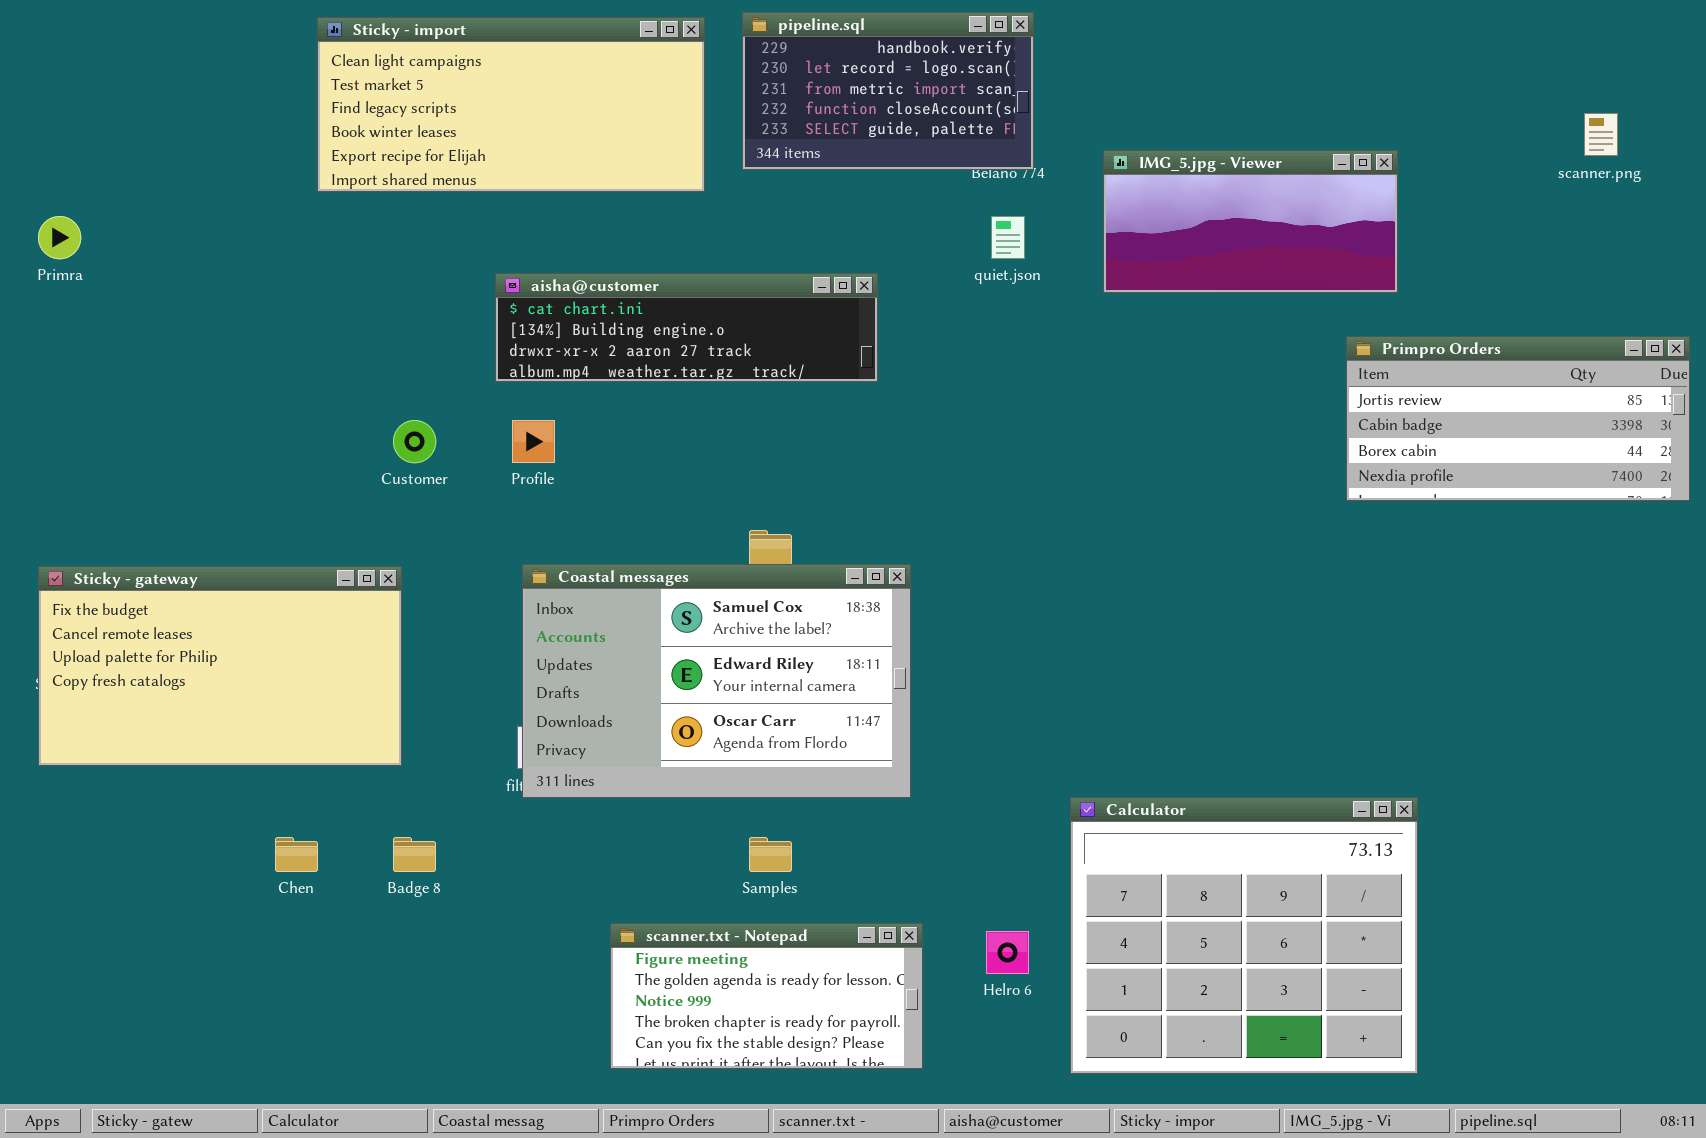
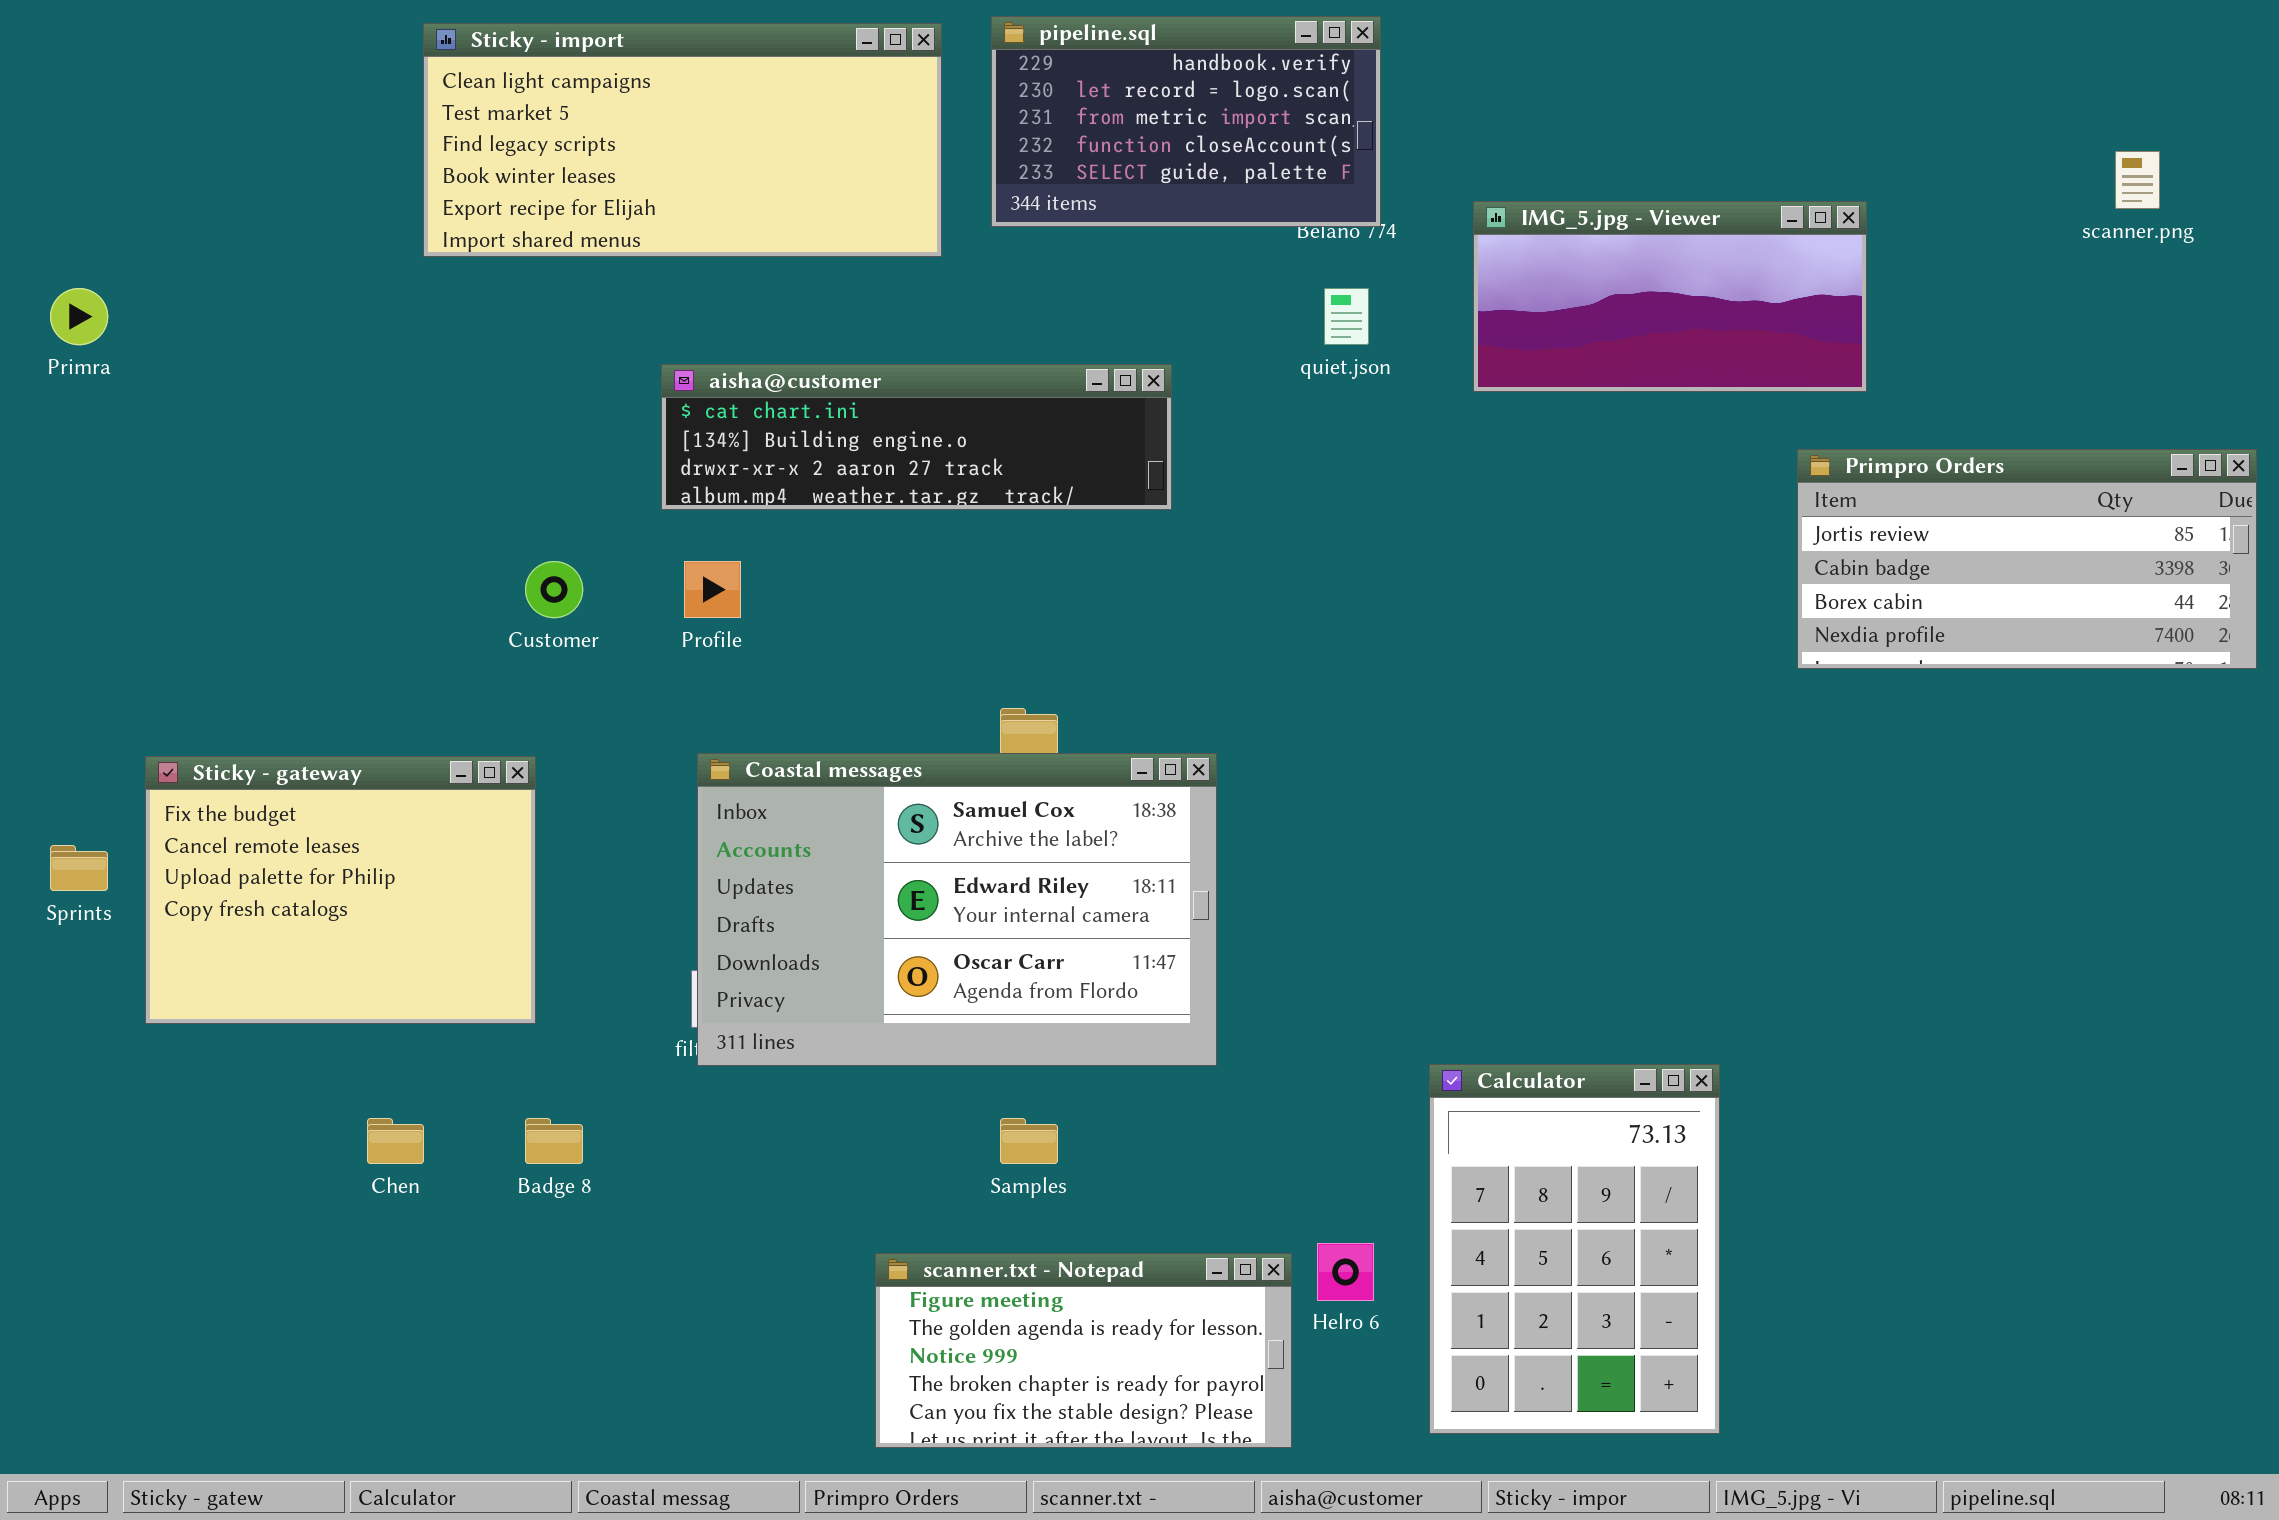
Sticky - gateway: [38,566,402,766] -> [145,756,536,1024], resized
Calculator: [1070,797,1418,1074] -> [1429,1064,1720,1434], resized
scanner.txt - Notepad: [610,923,923,1069] -> [875,1253,1292,1448], moved

